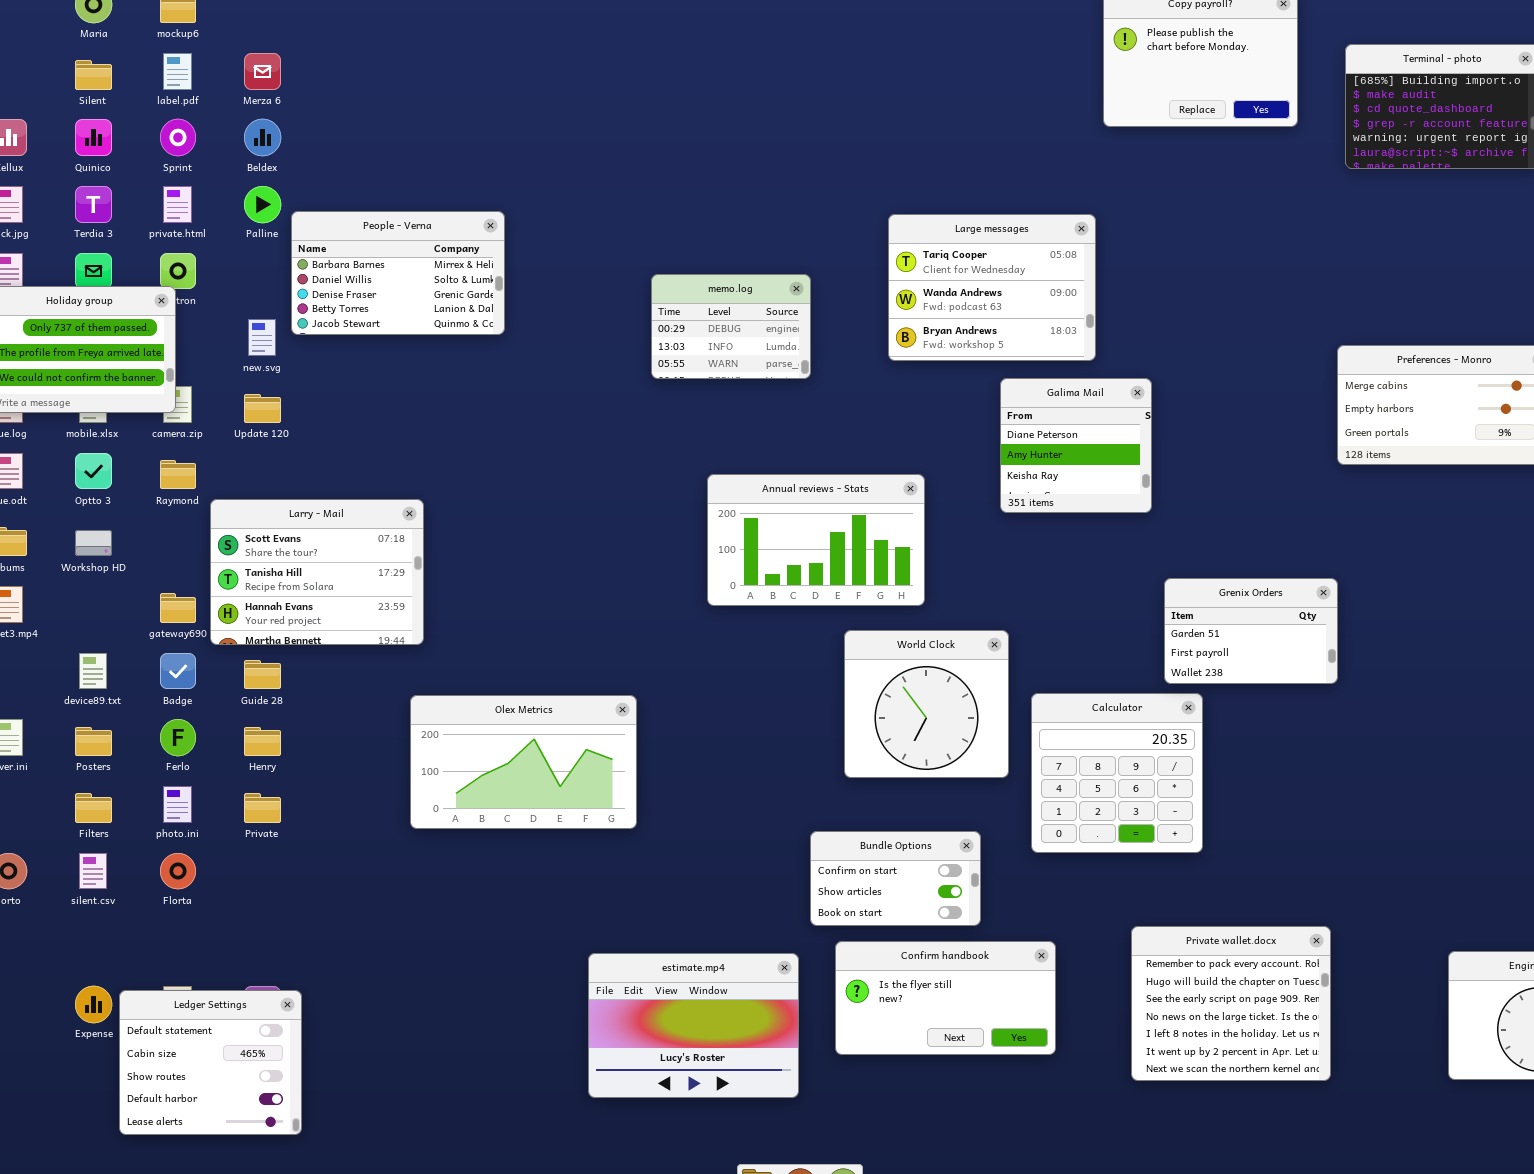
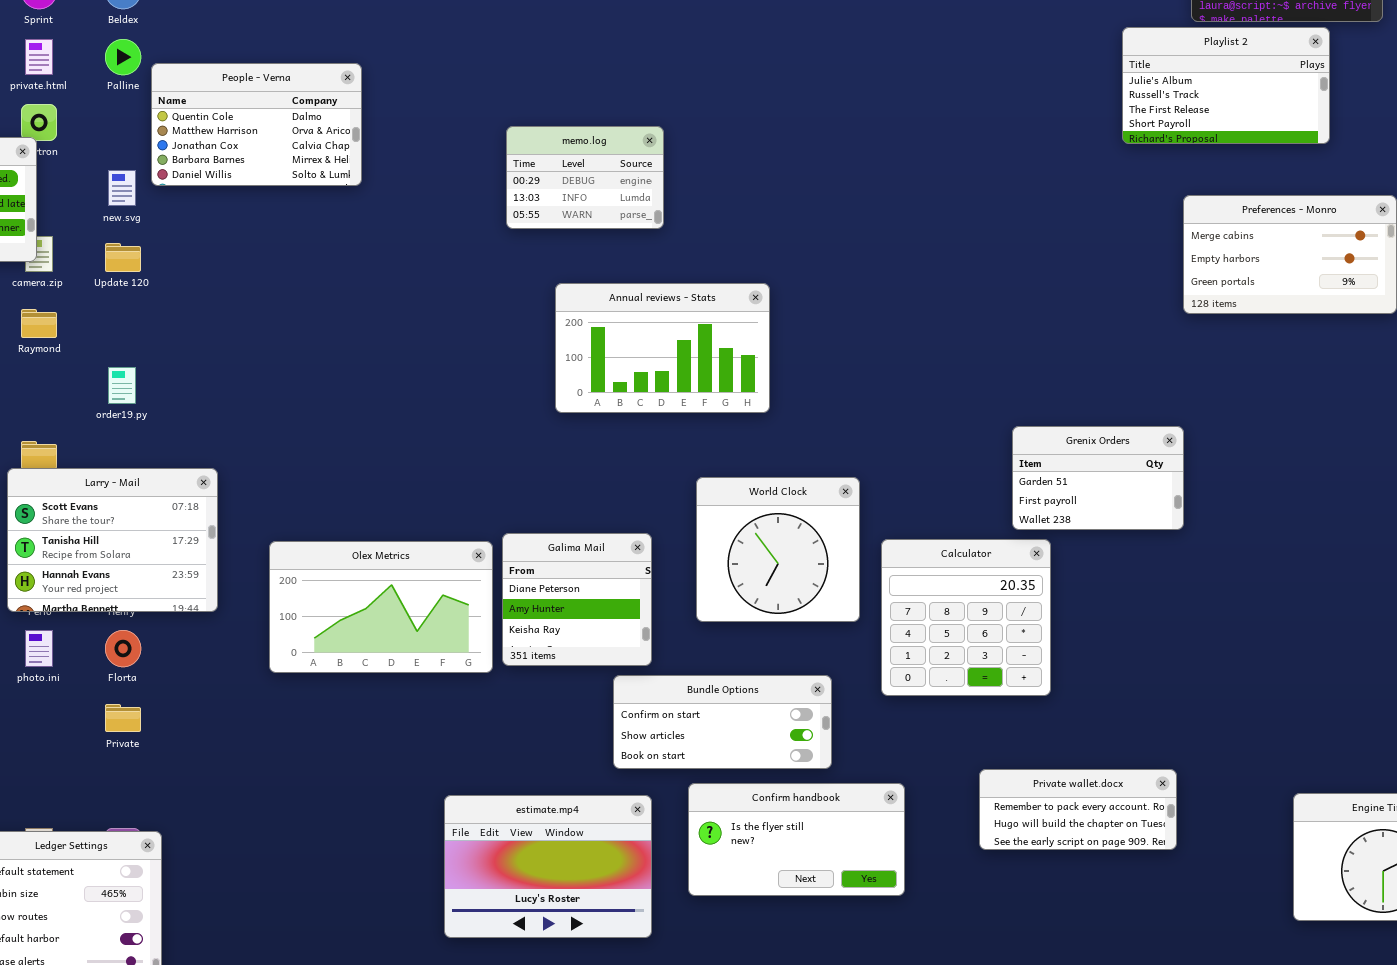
Playlist 2: none -> [1122,27,1330,144], opened
People - Verna: [291,211,505,335] -> [151,63,362,186], scrolled up 3 rows
Large messages: [888,214,1096,361] -> none, closed
Galima Mail: [1000,378,1152,513] -> [502,533,652,666], moved
Annual reviews - Stats: [707,474,925,606] -> [555,283,770,413], moved
Larry - Mail: [210,499,424,645] -> [7,468,218,612], moved
Private: [244,793,281,823] -> [105,704,141,732], moved
Bundle Options: [810,831,981,926] -> [613,675,832,769], resized
Florta: [160,853,196,889] -> [105,630,141,667], moved
Private wallet.docx: [1131,926,1331,1081] -> [979,769,1177,850], resized

